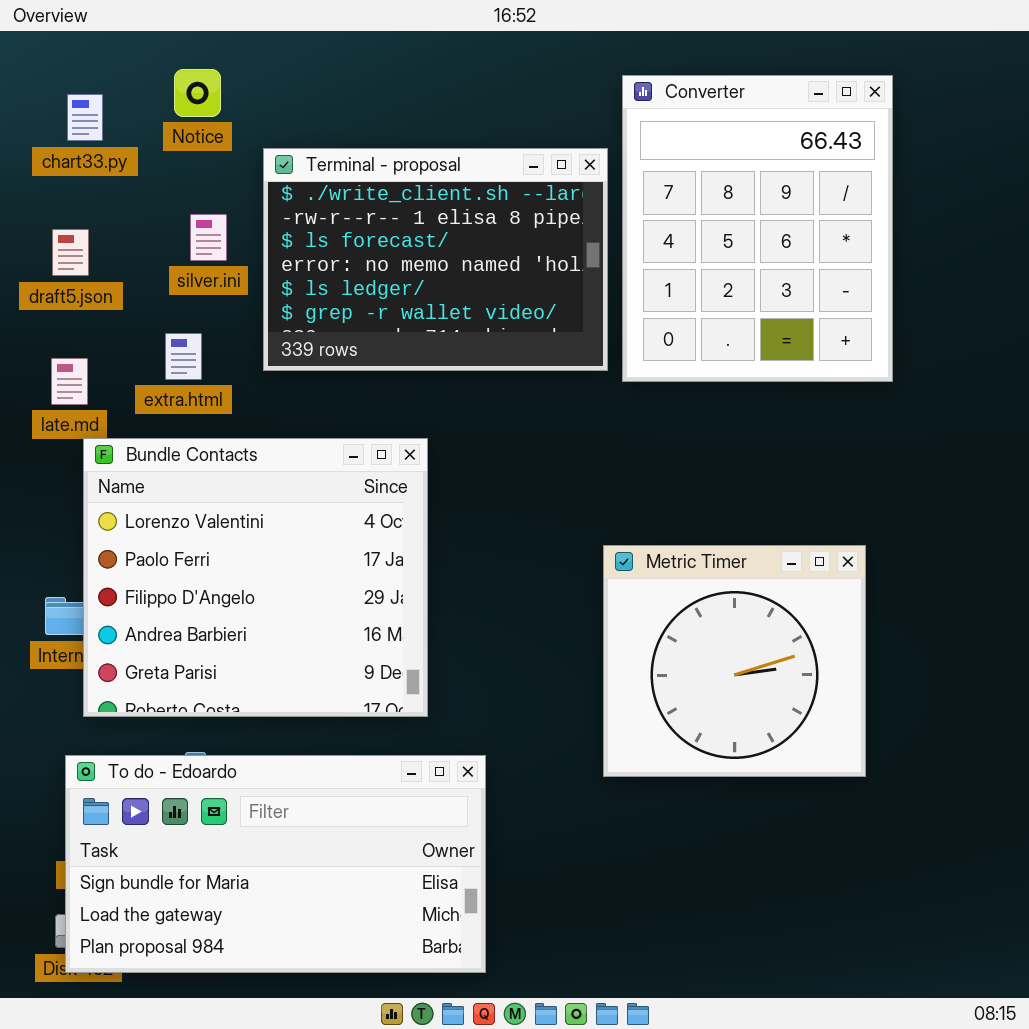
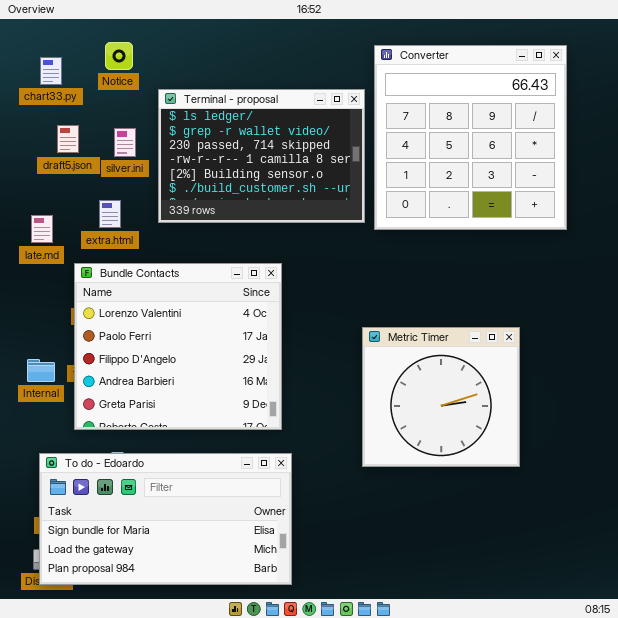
Converter: [622,75,893,382] -> [374,45,567,230], resized
Terminal - proposal: [263,148,608,371] -> [158,89,365,223], scrolled down 4 rows
draft5.json: [52,229,89,276] -> [57,125,79,153], moved
Bundle Contacts: [83,438,428,717] -> [74,263,282,430], moved

